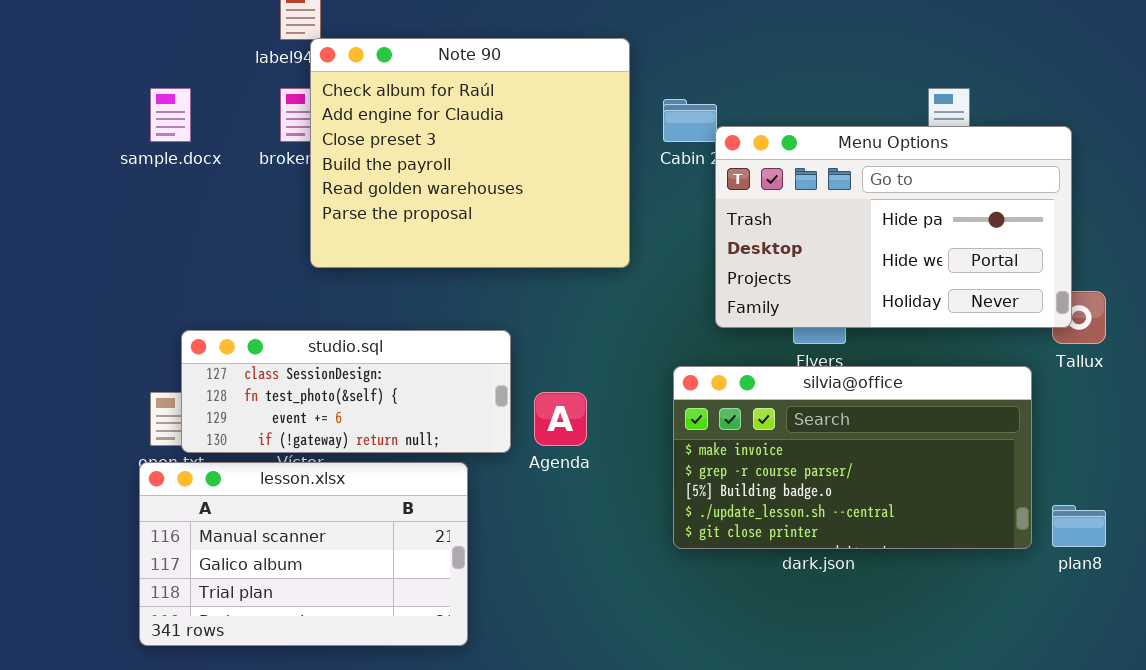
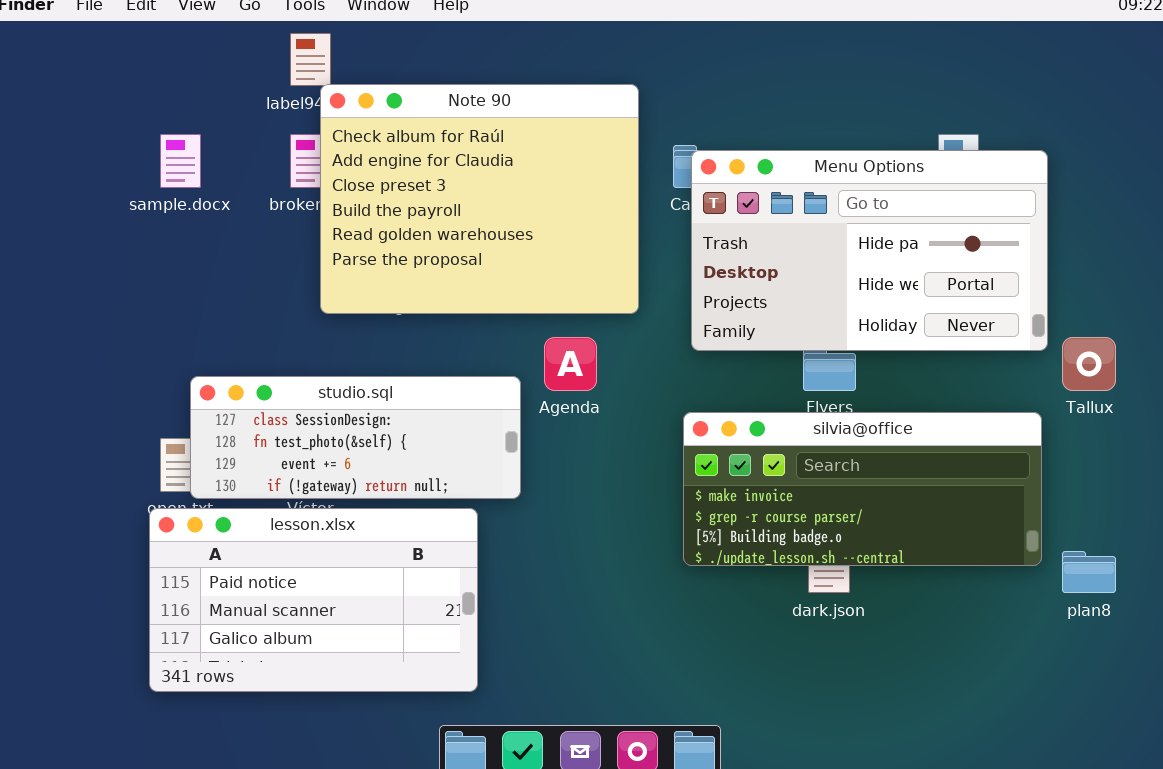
Menu Options: [715,126,1072,328] -> [691,150,1048,351], moved
silvia@office: [673,366,1032,549] -> [683,412,1042,566], resized
Agenda: [534,392,587,446] -> [544,337,597,391], moved
lesson.xlsx: [139,462,468,646] -> [149,508,478,692], scrolled up 1 row

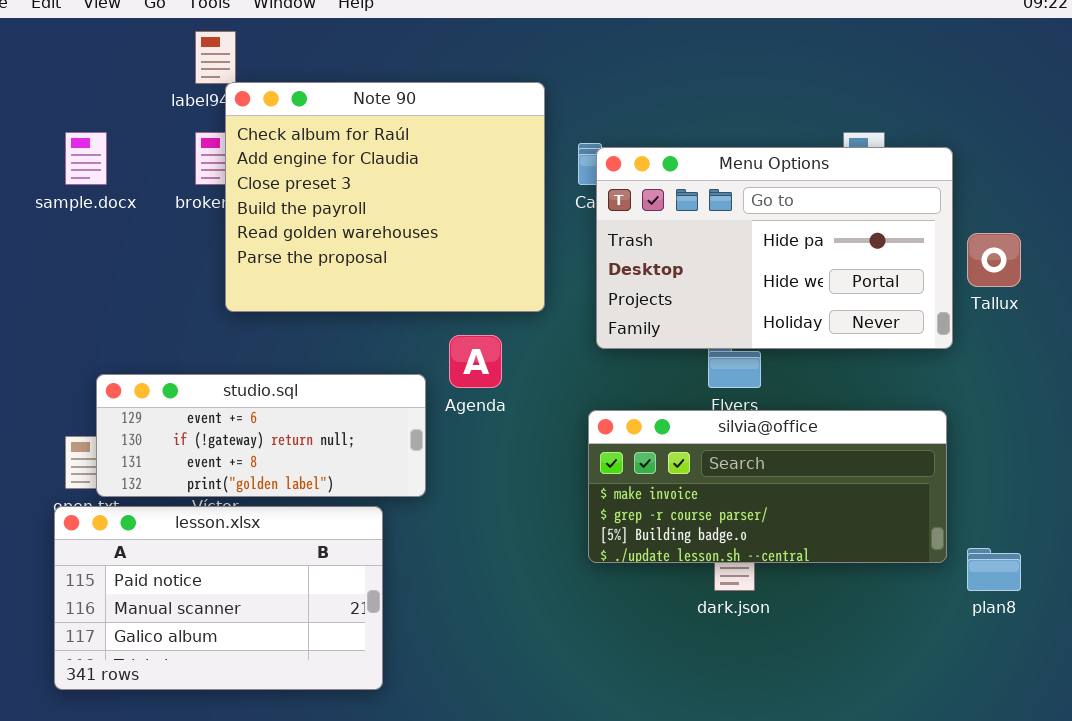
Tallux: [1062,337,1116,391] -> [967,233,1021,287], moved
studio.sql: [190,376,521,499] -> [96,374,426,497], scrolled down 2 rows

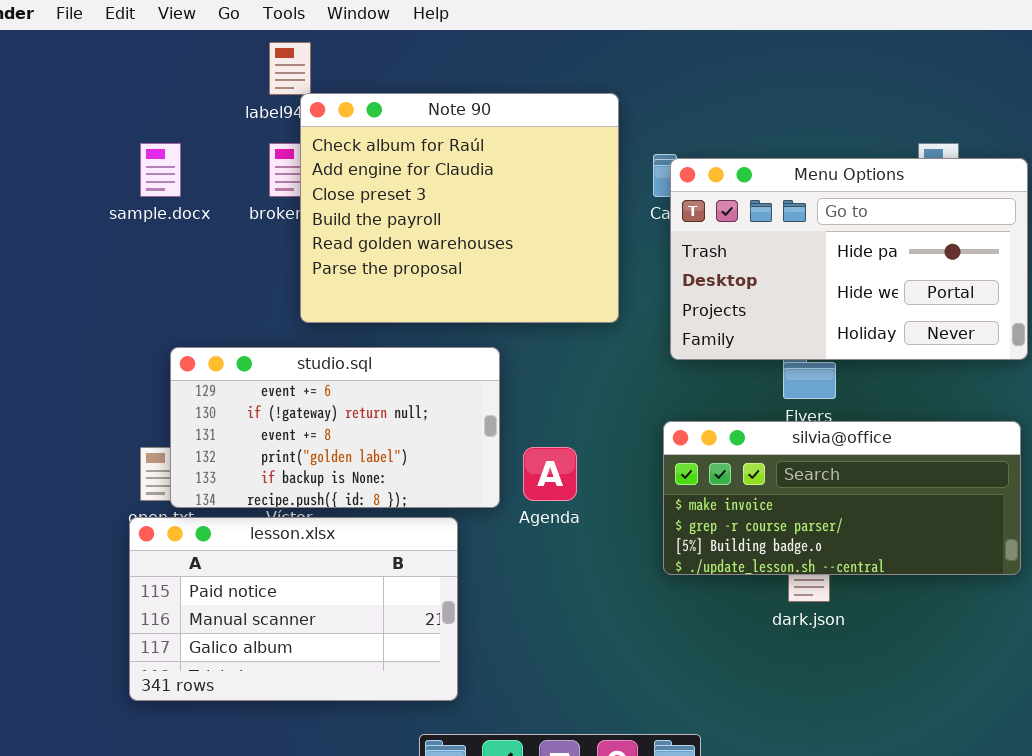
Agenda: [449,335,502,388] -> [523,447,577,501], moved
studio.sql: [96,374,426,497] -> [170,347,500,508], resized

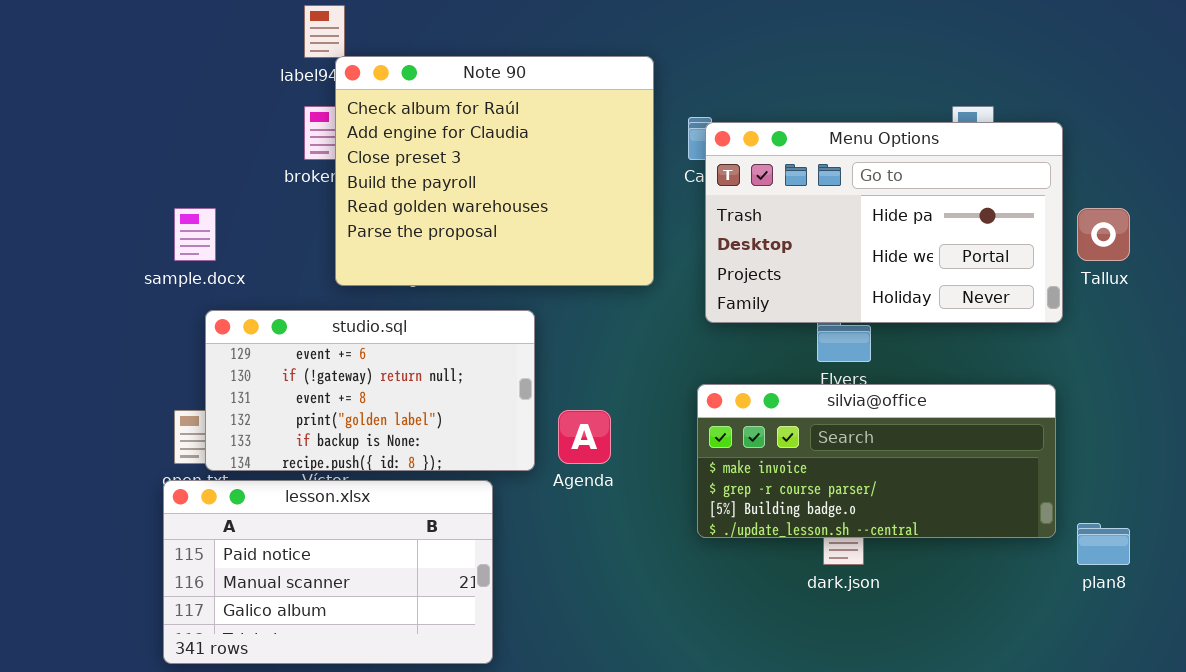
sample.docx: [140,143,181,197] -> [174,208,216,261], moved

